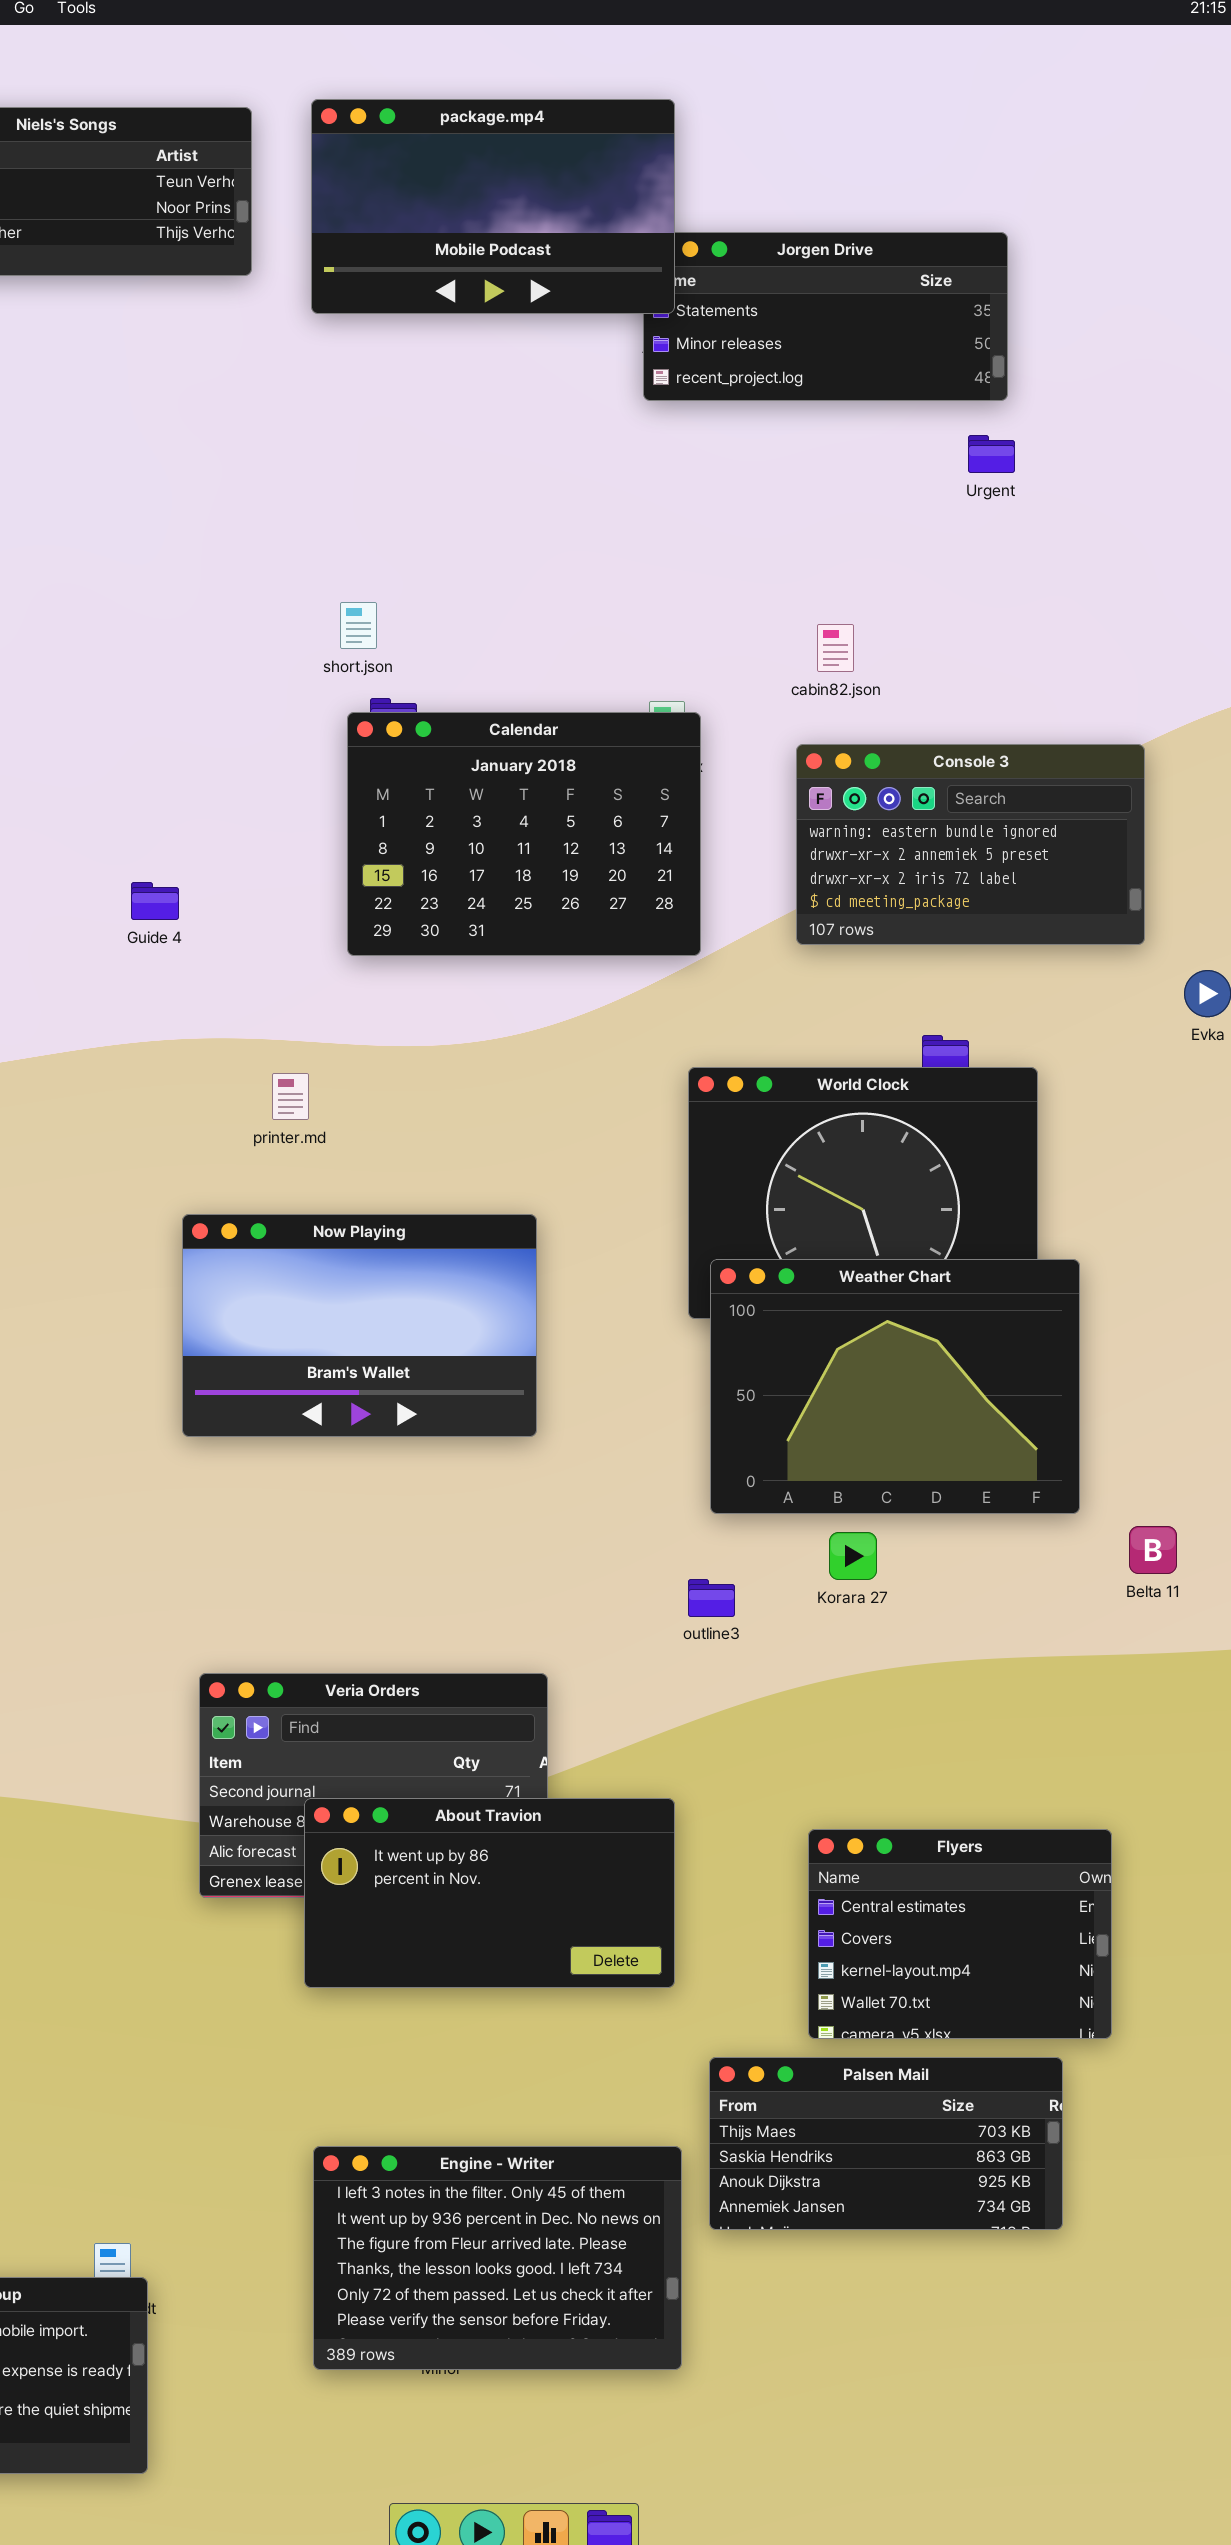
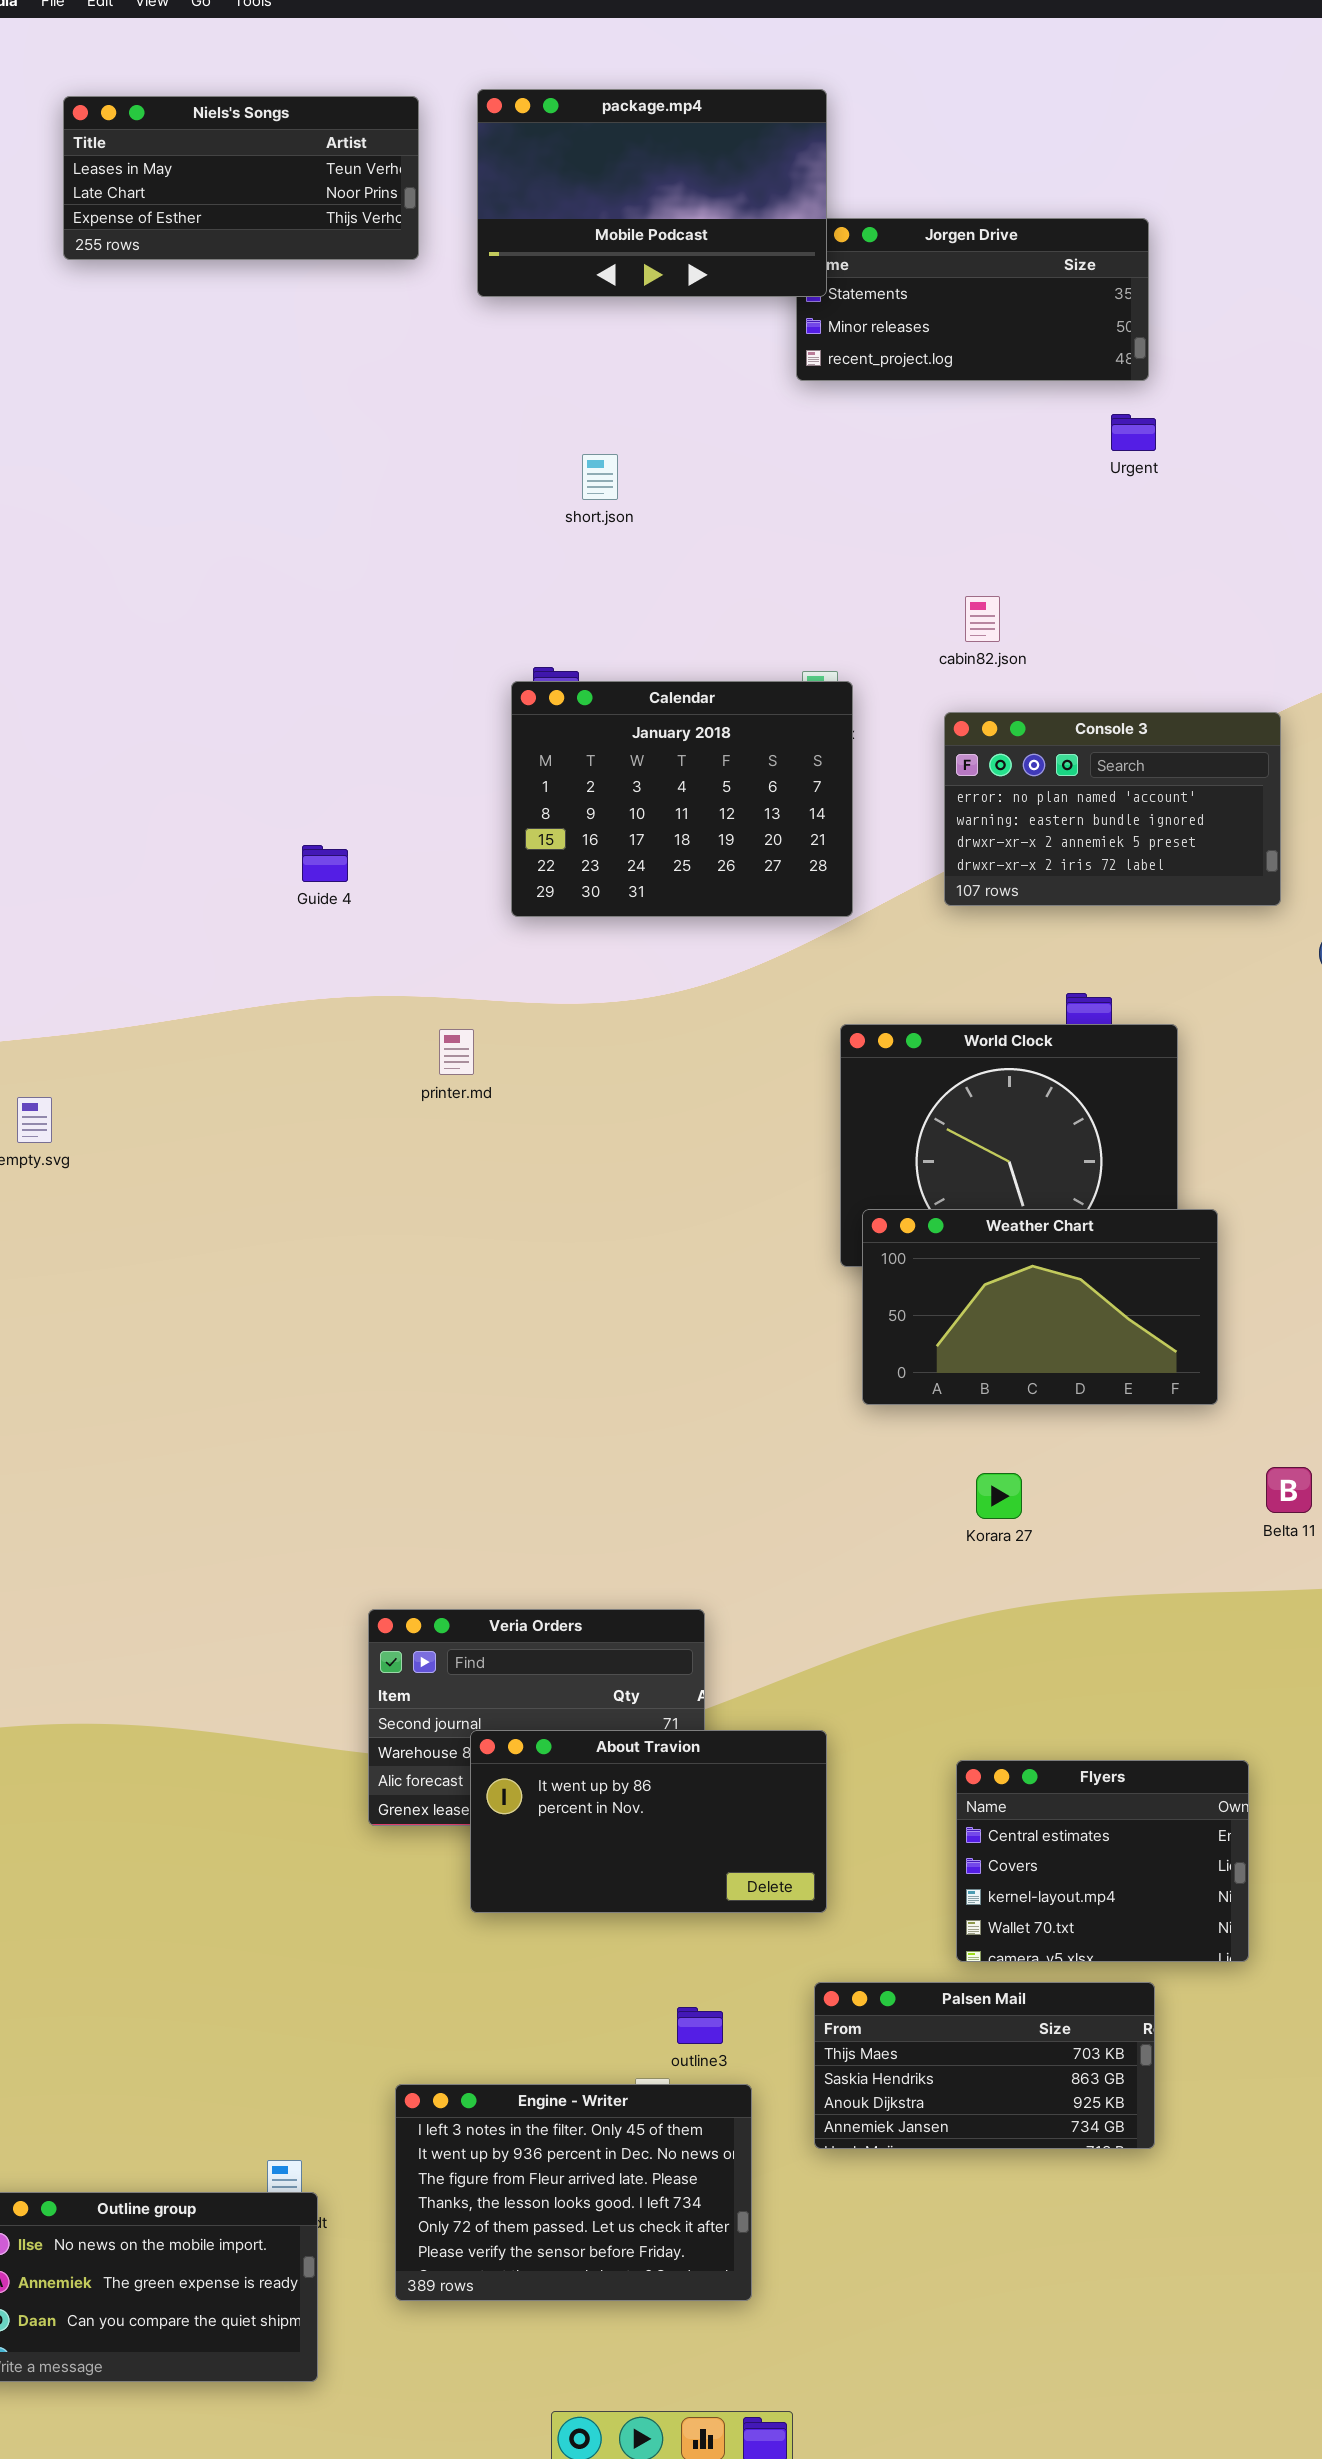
short.json: [340,602,377,649] -> [582,454,618,500], moved
Console 3: [796,744,1145,945] -> [944,712,1281,906], scrolled up 1 row
Now Playing: [182,1214,537,1437] -> none, closed
Weather Chart: [710,1259,1080,1514] -> [862,1209,1218,1405], resized
outline3: [688,1579,735,1617] -> [677,2007,723,2044], moved
Palsen Mail: [709,2057,1063,2230] -> [814,1982,1155,2149], moved
Engine - Writer: [313,2146,682,2370] -> [395,2084,752,2301], moved

